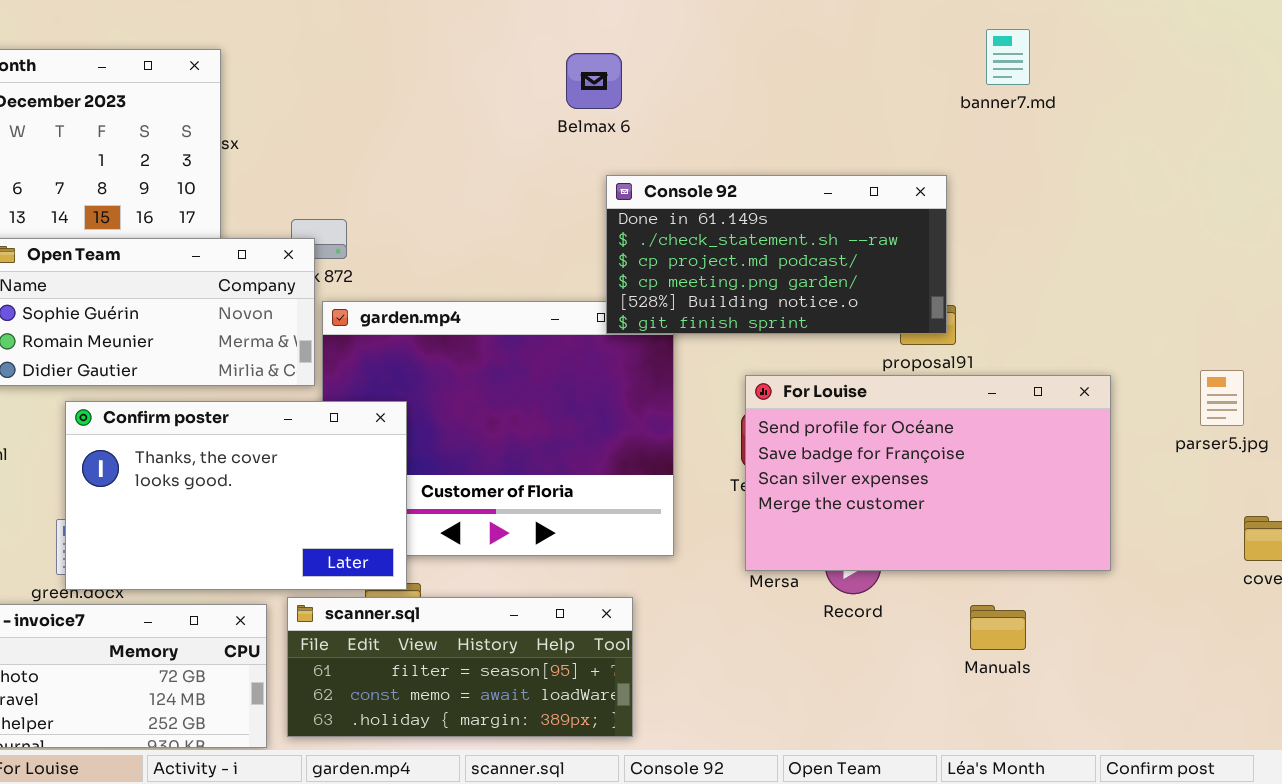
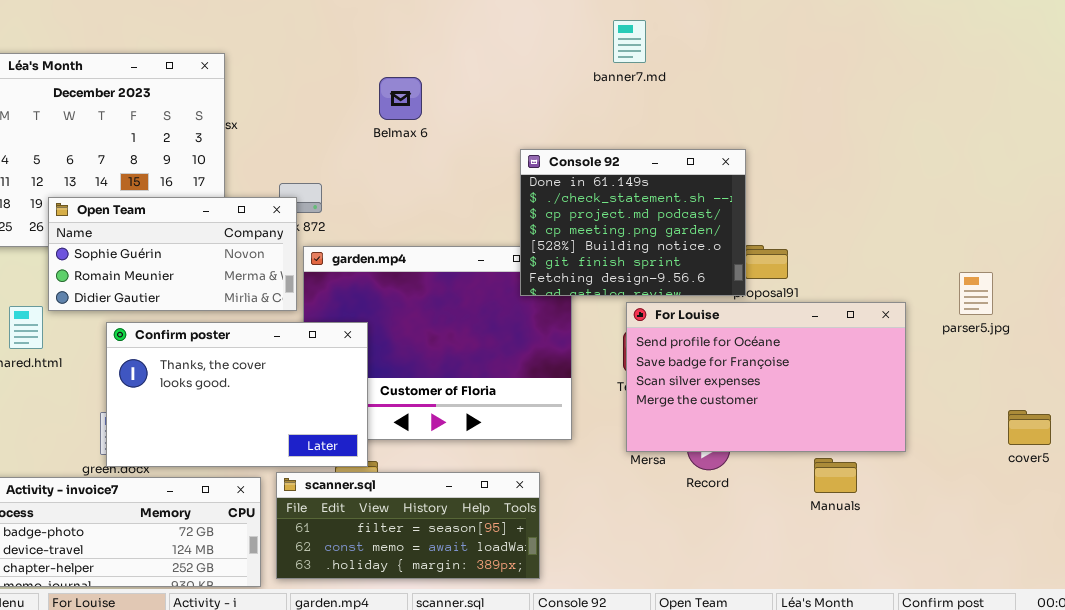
banner7.md: [986,29,1030,85] -> [613,20,646,63], moved
Belmax 6: [566,53,622,109] -> [379,77,422,120], moved
Console 92: [606,175,947,334] -> [520,149,746,296], resized
parser5.jpg: [1200,370,1244,426] -> [959,272,993,315], moved
Manuals: [970,605,1026,650] -> [814,458,857,493], moved

